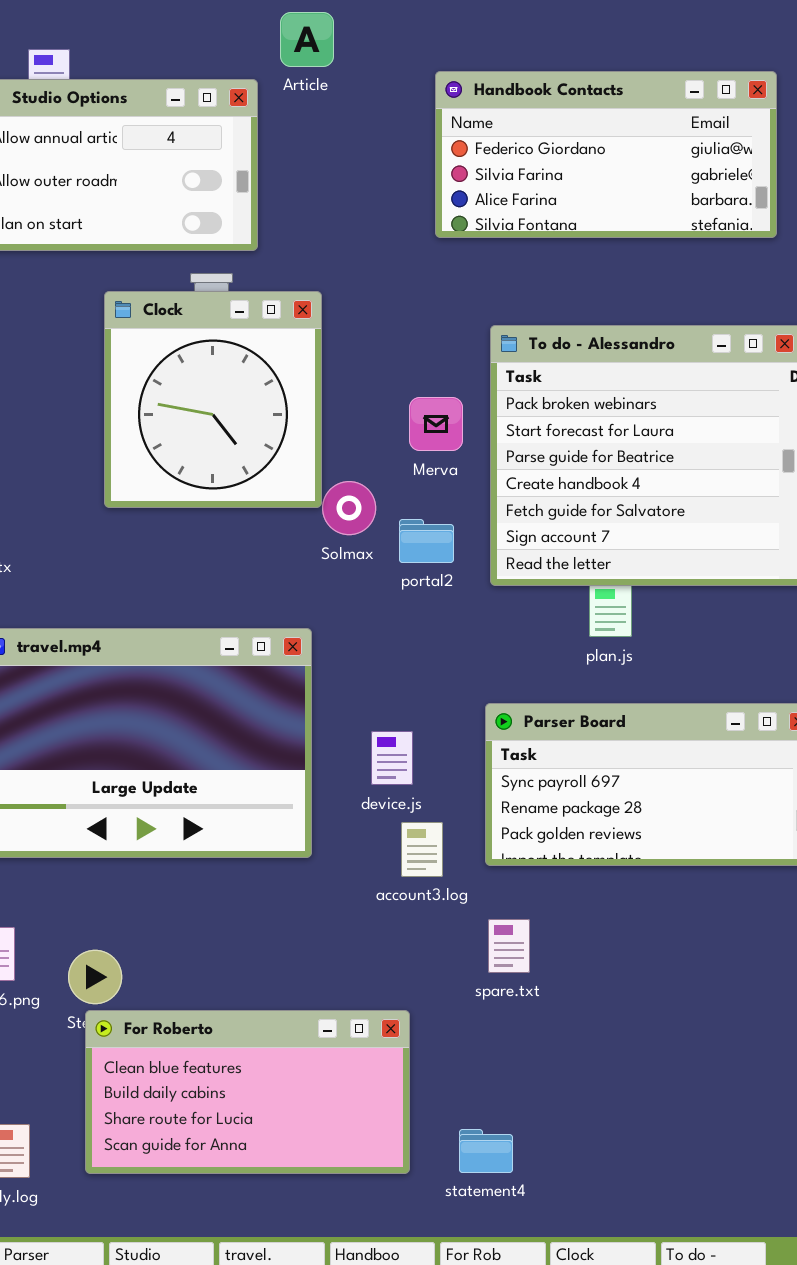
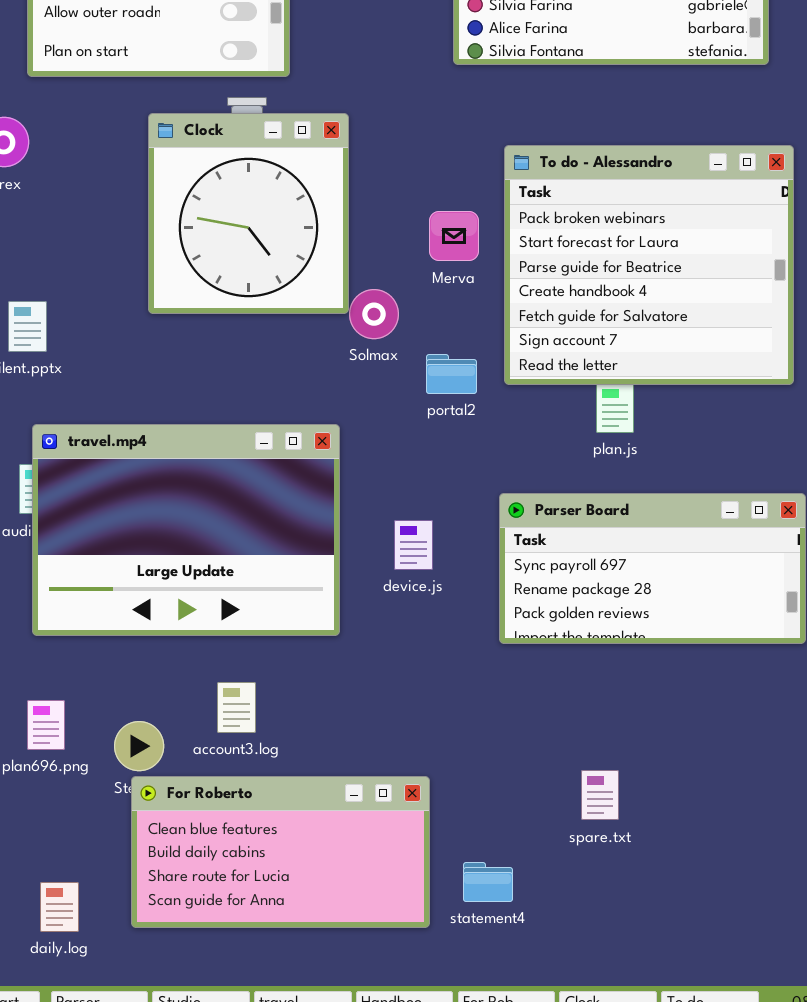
portal2: [399,519,454,563] -> [426,354,477,394], moved
account3.log: [401,822,443,877] -> [217,682,256,733], moved
spare.txt: [488,919,530,973] -> [581,770,619,820], moved
statement4: [459,1129,513,1173] -> [463,862,513,902], moved

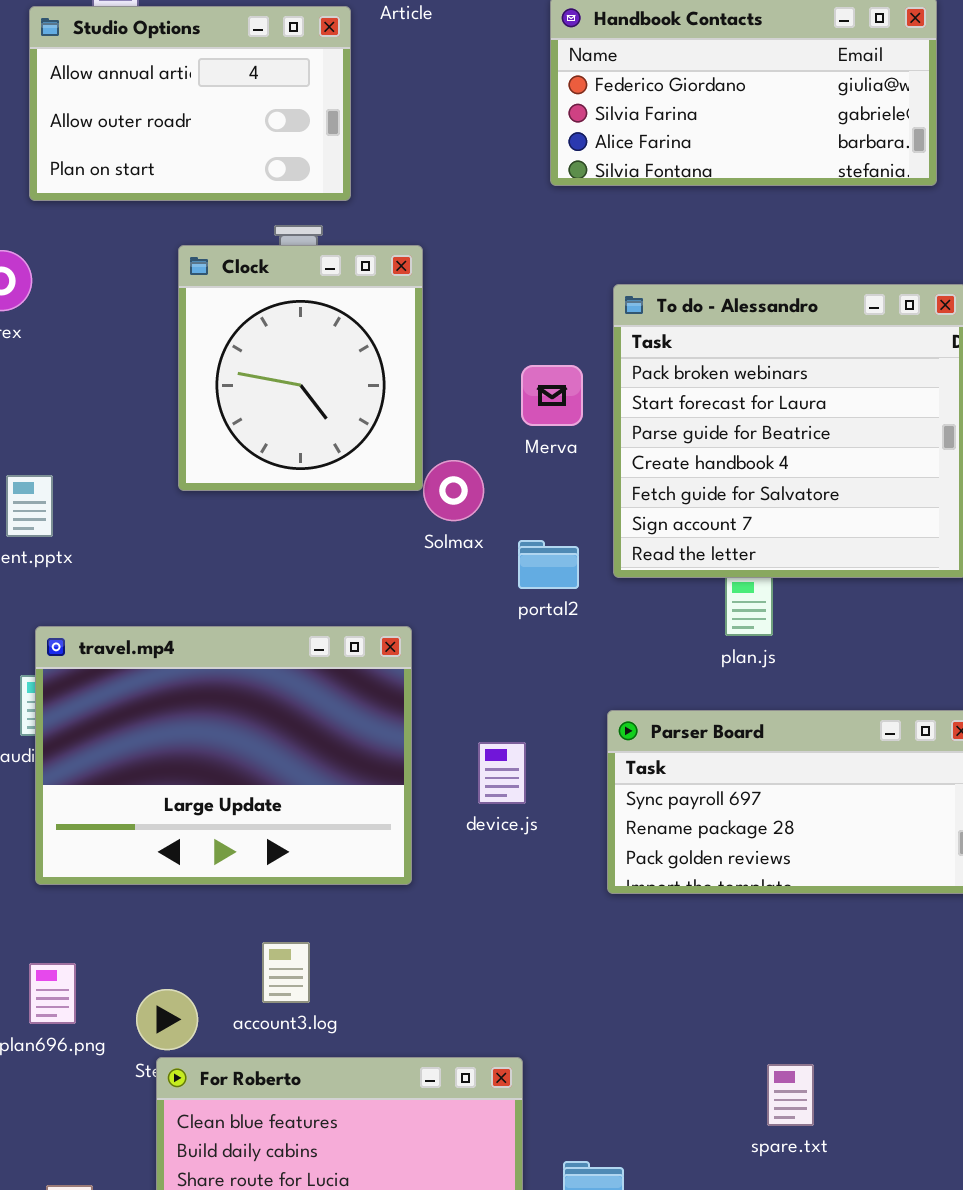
spare.txt: [581,770,619,820] -> [767,1064,814,1126], moved

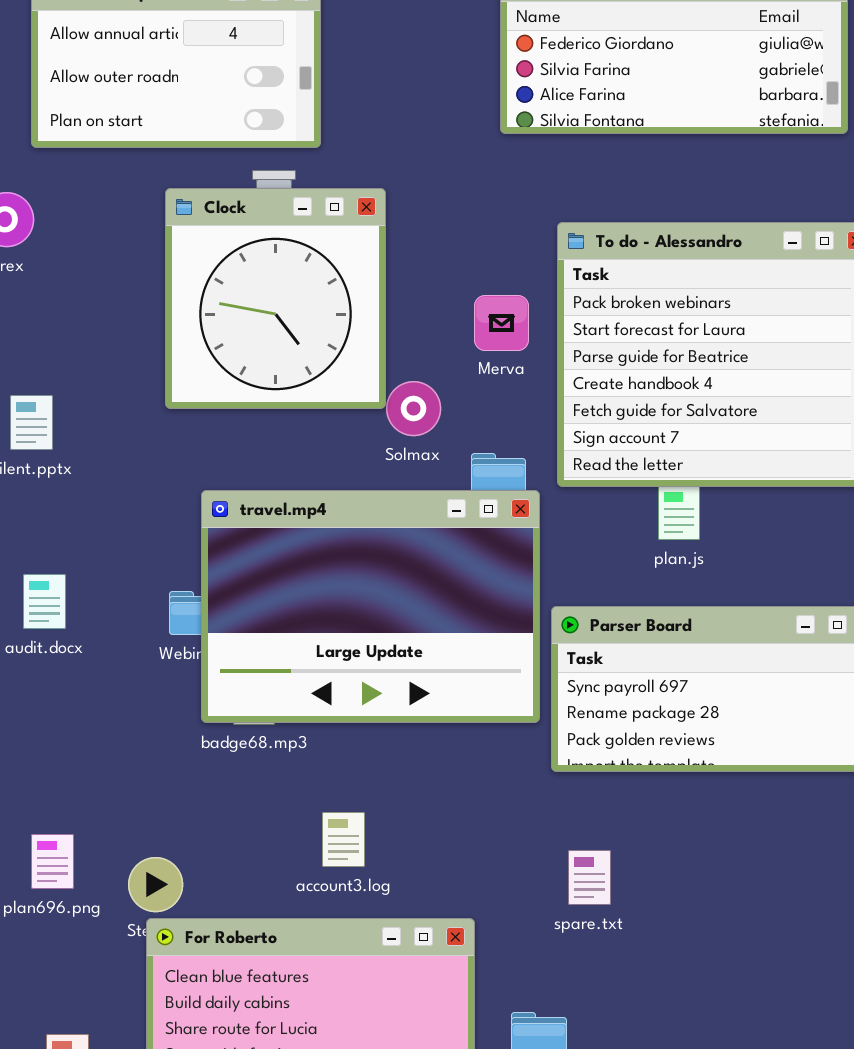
travel.mp4: [35,626,412,885] -> [201,490,540,723], moved
account3.log: [262,942,310,1003] -> [322,812,365,867], moved
spare.txt: [767,1064,814,1126] -> [568,850,611,905], moved

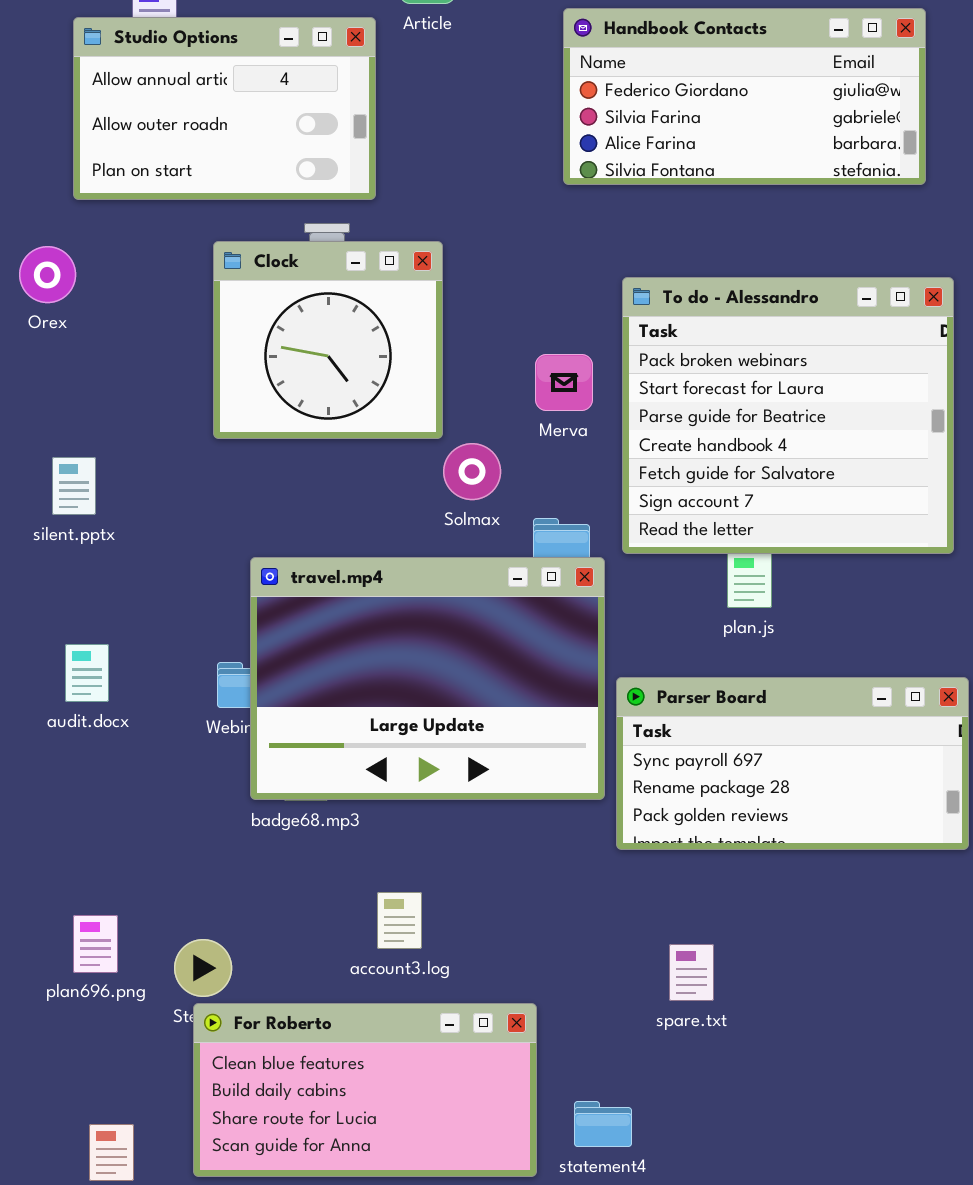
Clock: [165,188,386,409] -> [213,241,443,439], resized
spare.txt: [568,850,611,905] -> [669,944,714,1001], moved

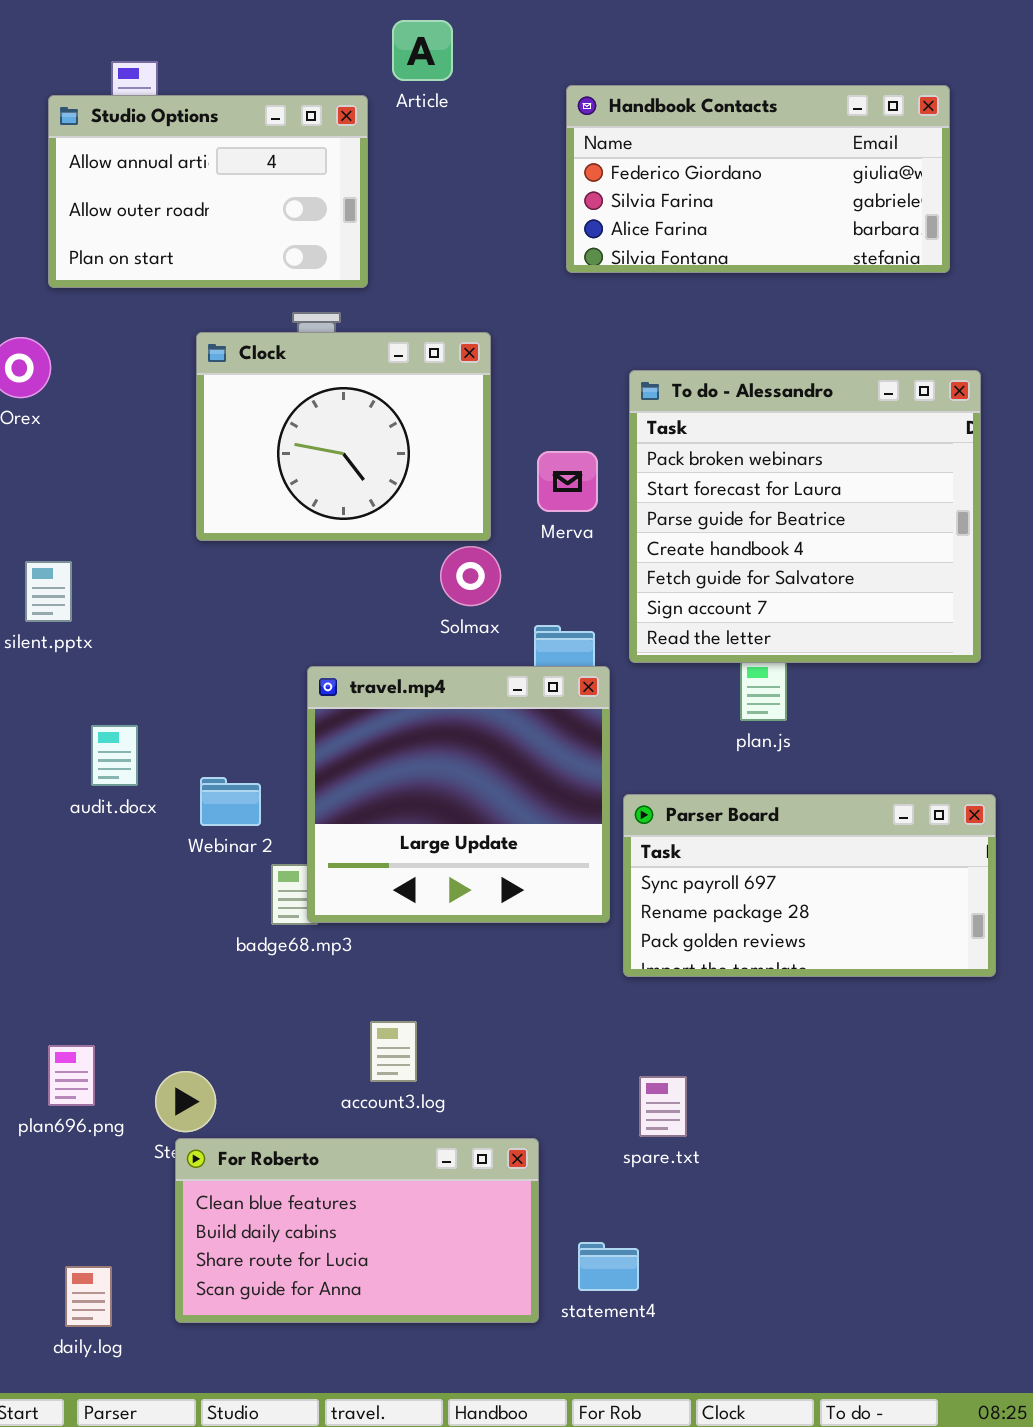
Clock: [213,241,443,439] -> [196,332,491,541], resized
travel.mp4: [250,557,605,800] -> [307,666,610,923], resized
audit.docx: [65,644,109,702] -> [91,725,138,786], moved
spare.txt: [669,944,714,1001] -> [639,1076,687,1137], moved

